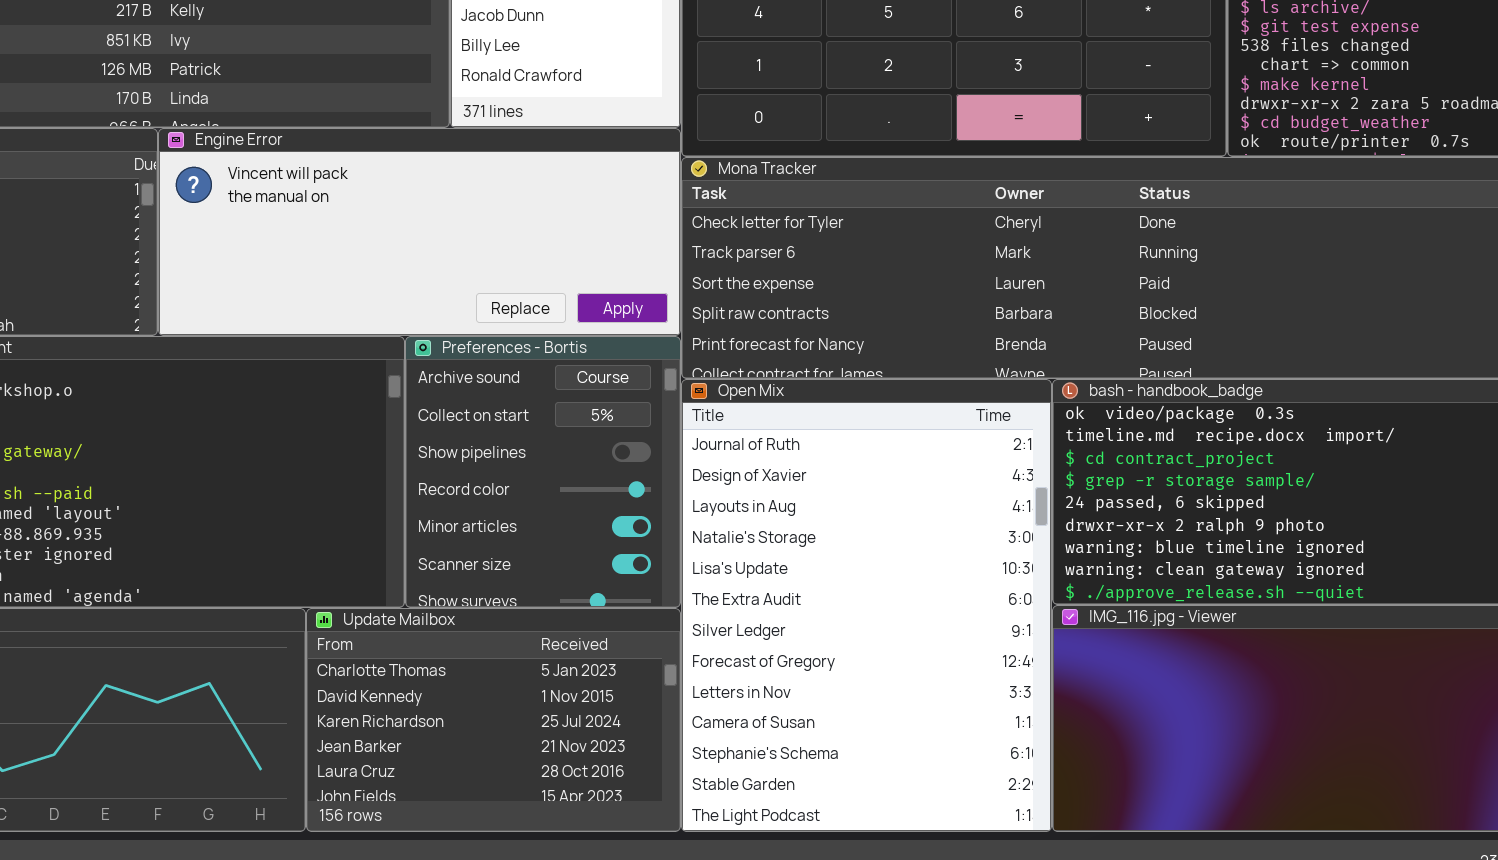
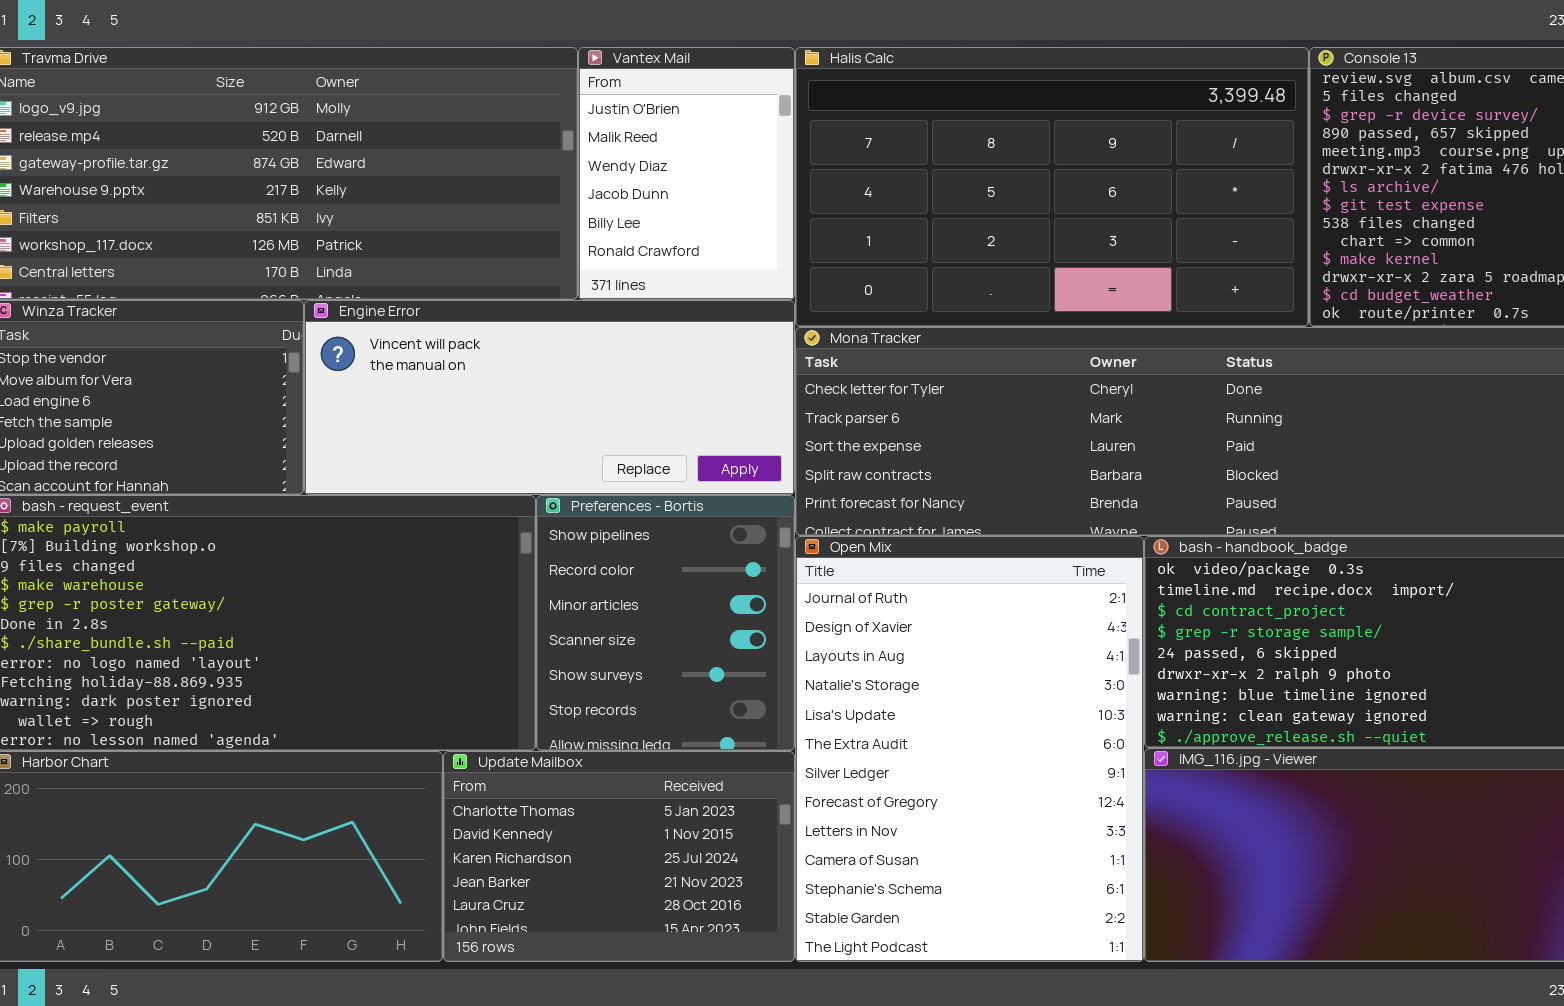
Preferences - Bortis: [405,336,681,608] -> [536,495,795,751], scrolled down 2 rows

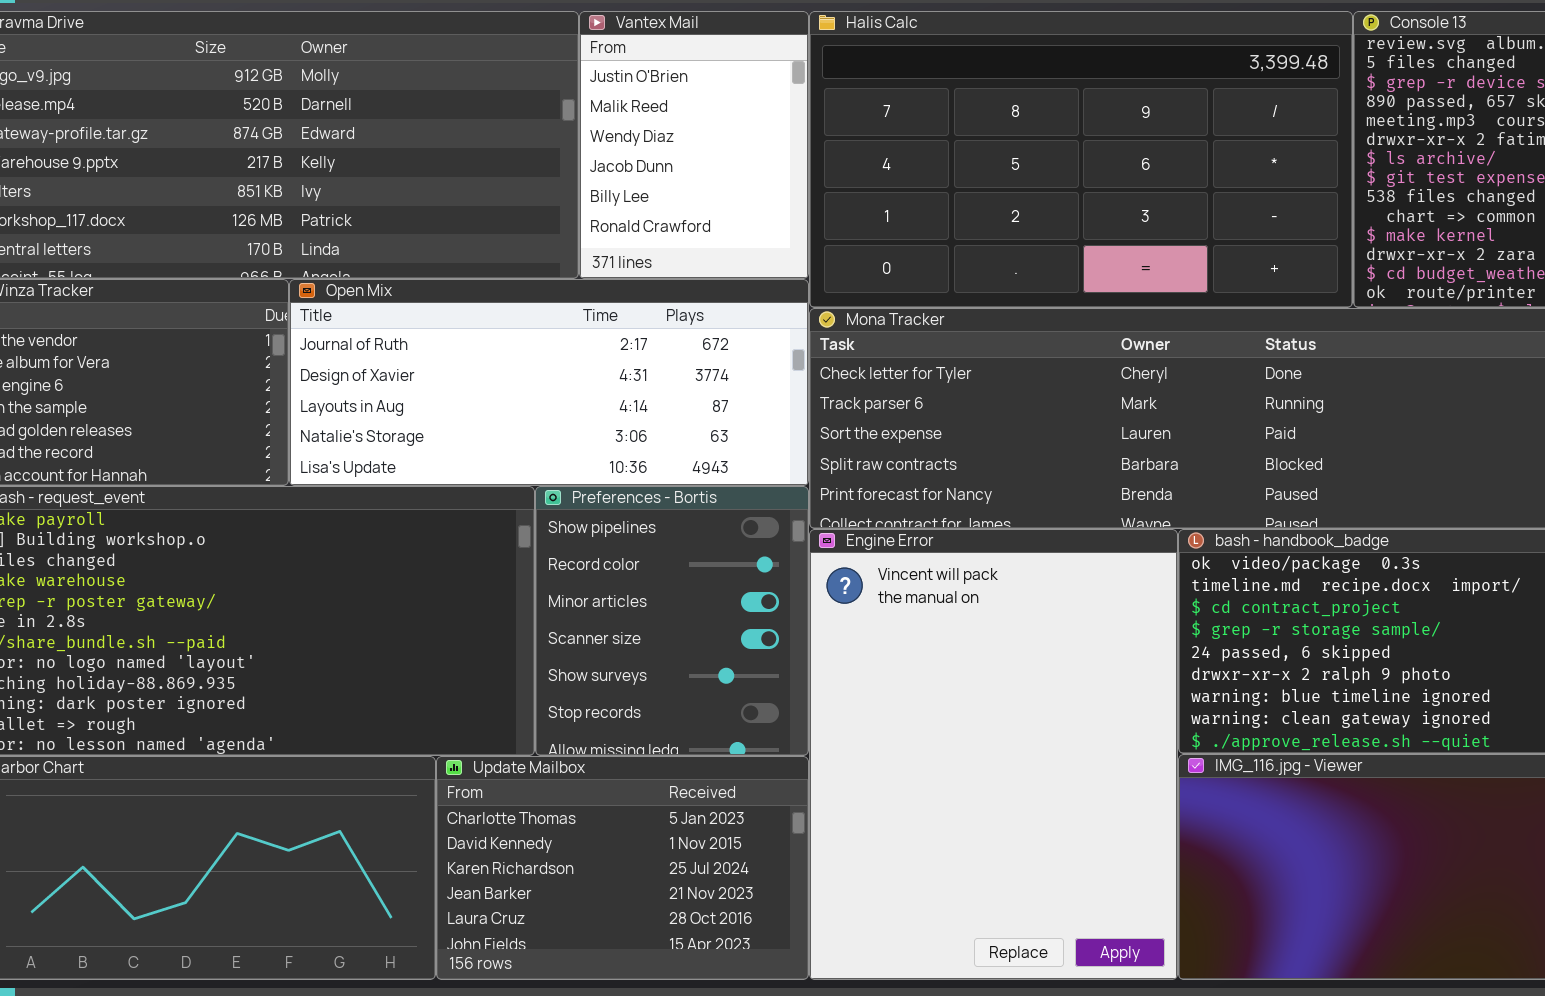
Engine Error: [304,300,795,495] -> [809,529,1178,980], moved, resized
Open Mix: [795,536,1144,962] -> [289,279,809,486], moved, resized

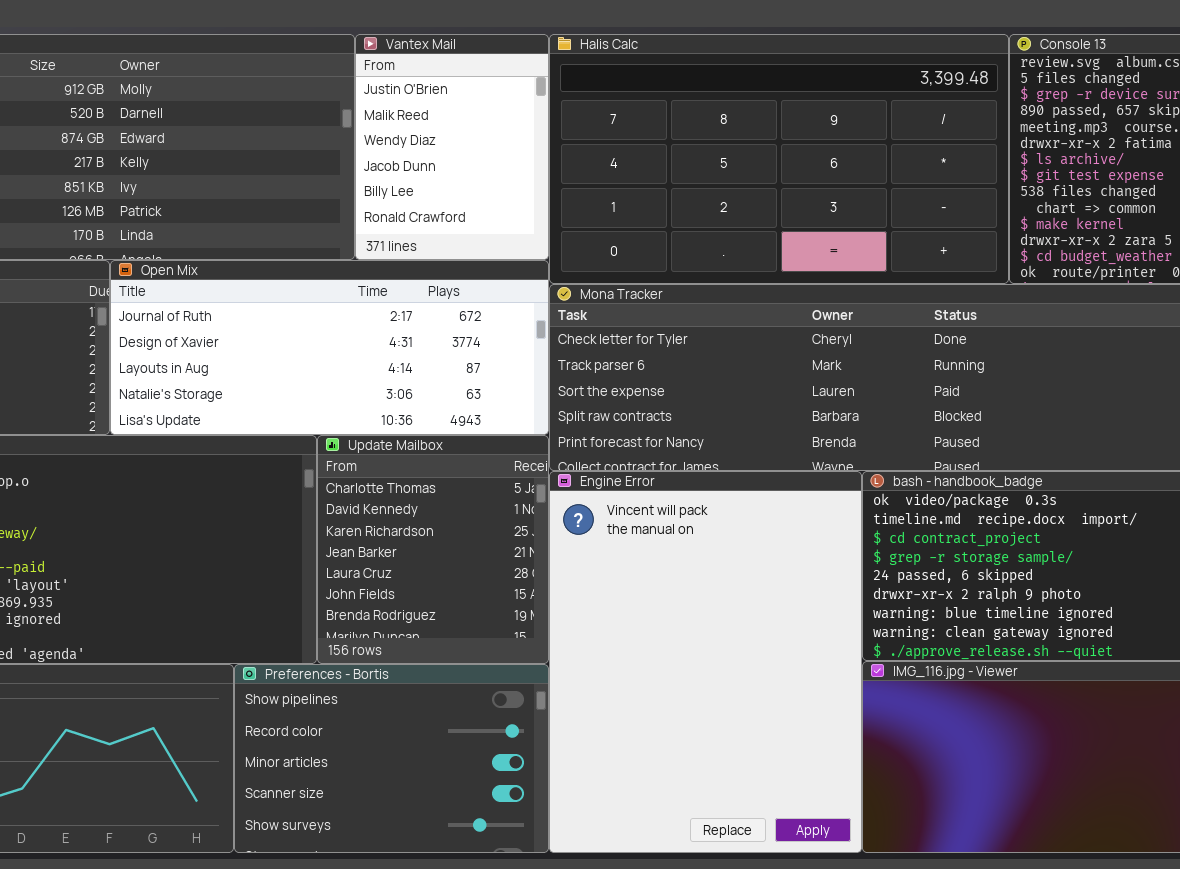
Preferences - Bortis: [535,486,809,756] -> [234,664,549,853], moved, resized
Update Mailbox: [436,756,809,980] -> [317,435,549,664], moved, resized

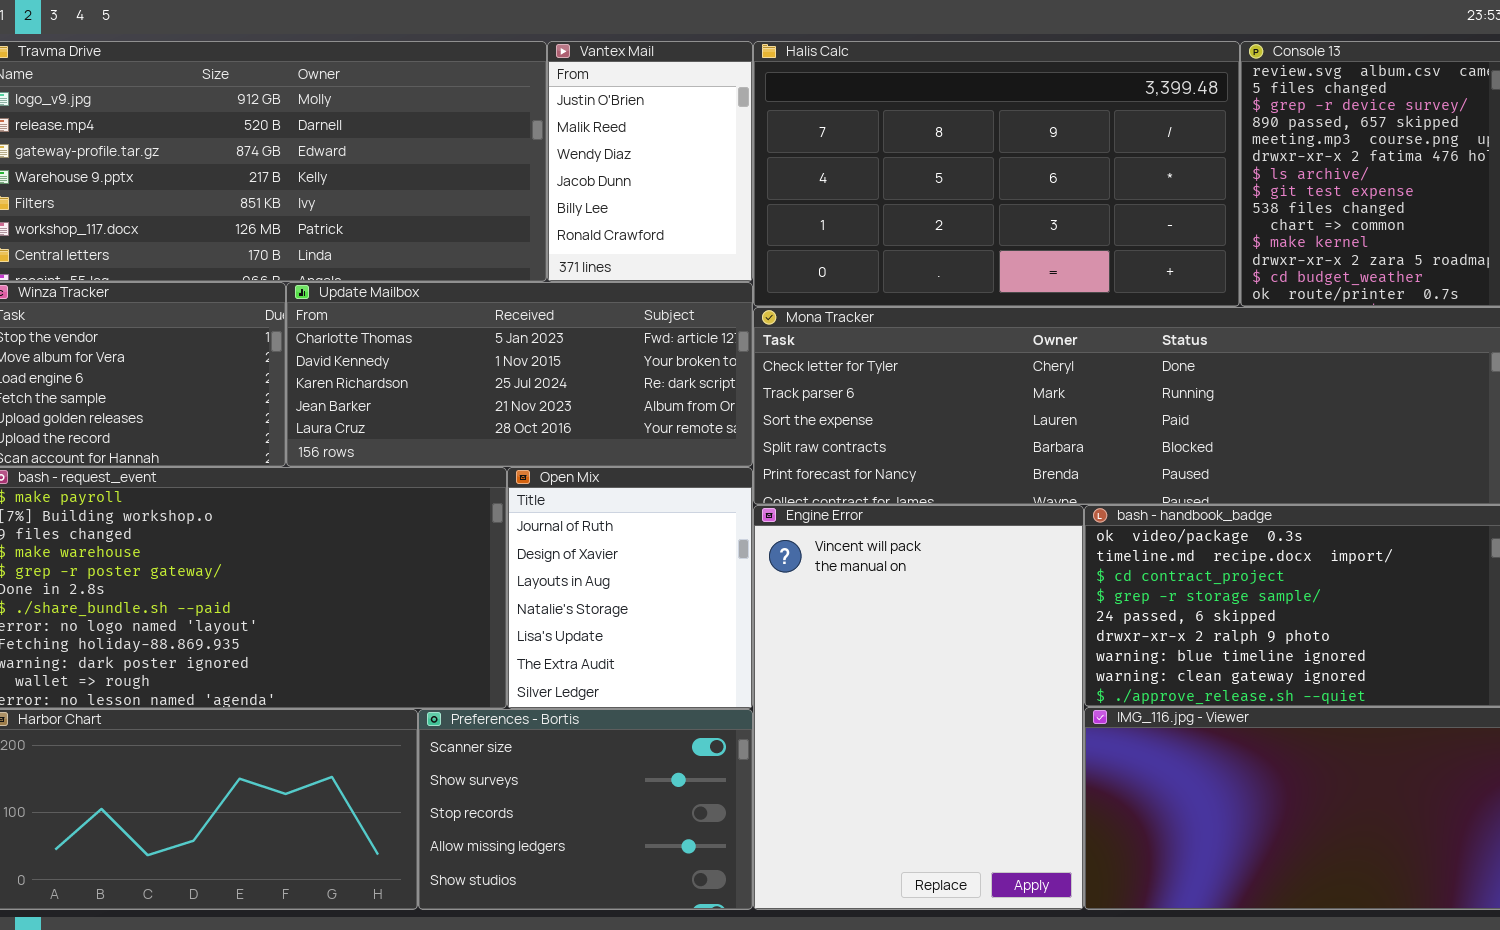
Open Mix: [110,260,549,435] -> [507,467,753,709], moved, resized
Update Mailbox: [317,435,549,664] -> [286,282,753,467], moved, resized
Preferences - Bortis: [234,664,549,853] -> [418,709,753,910], scrolled down 3 rows

